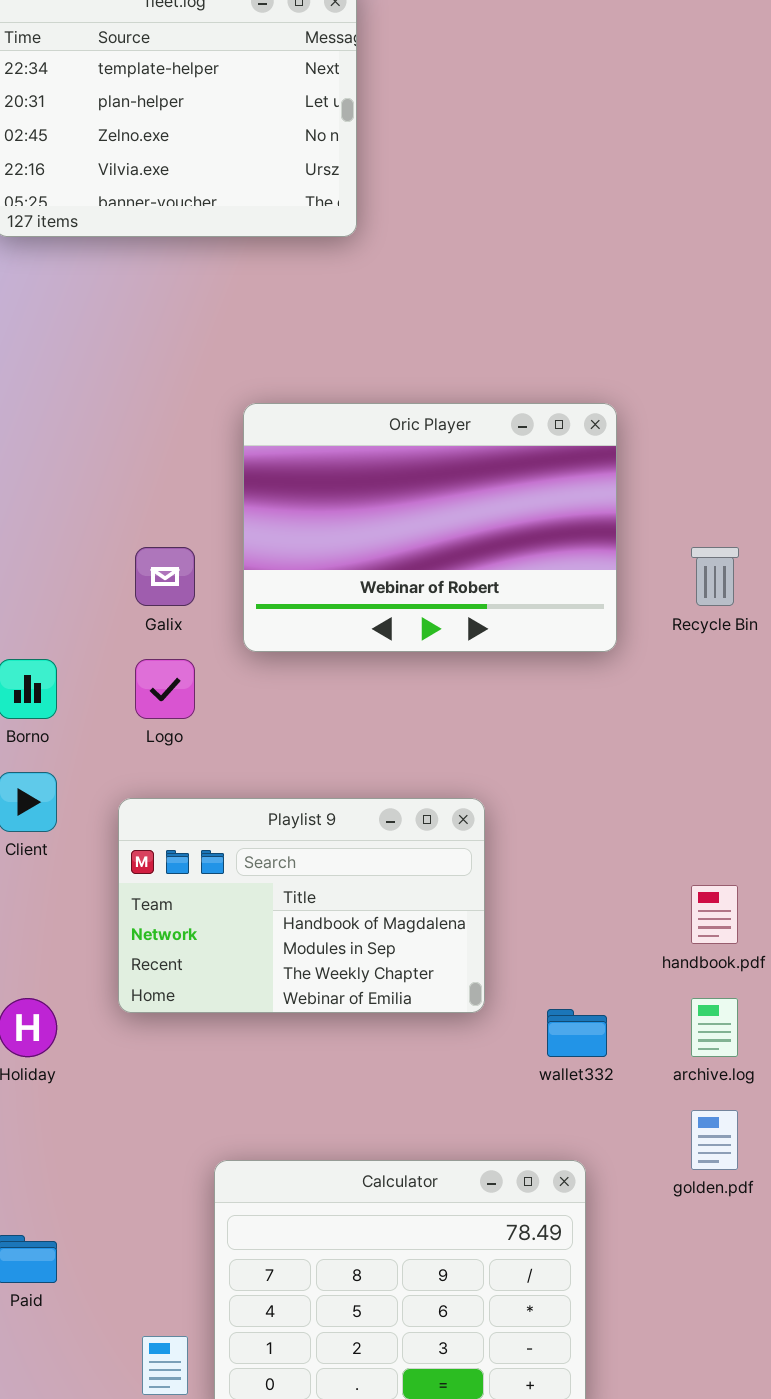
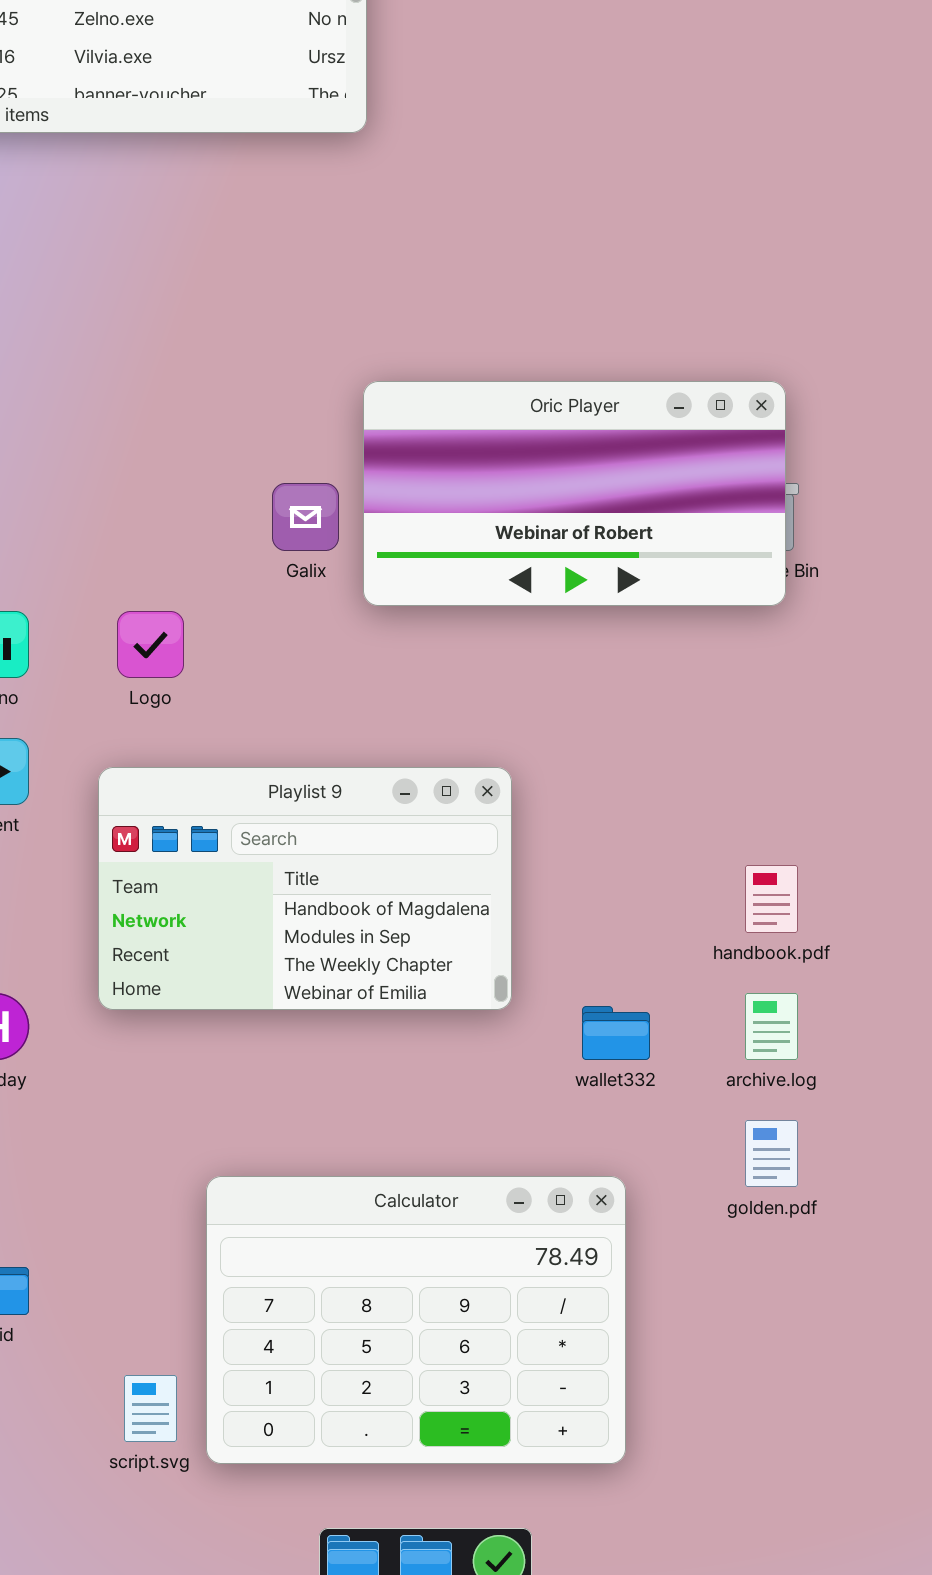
Oric Player: [243,403,617,652] -> [363,381,786,606], moved, resized
Galix: [135,547,195,606] -> [272,483,339,551], moved

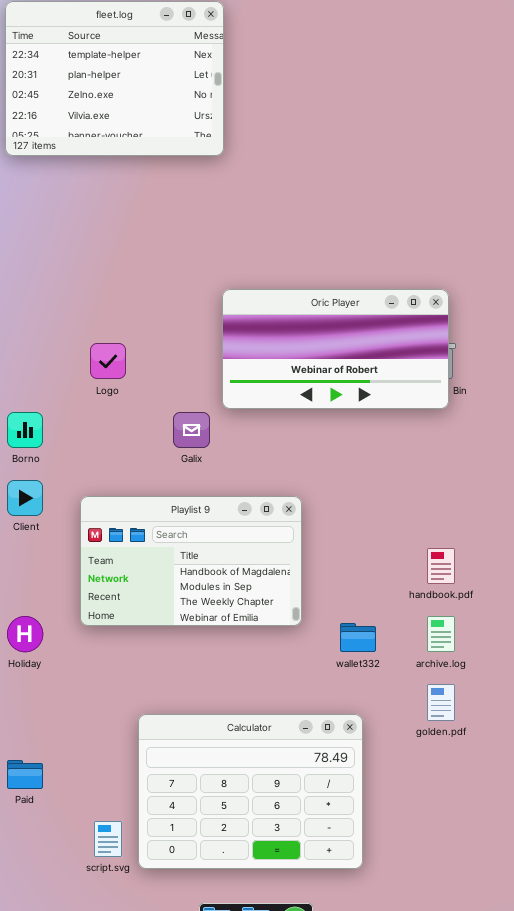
Galix: [272,483,339,551] -> [173,412,210,448], moved
Logo: [117,611,184,678] -> [90,343,126,379], moved

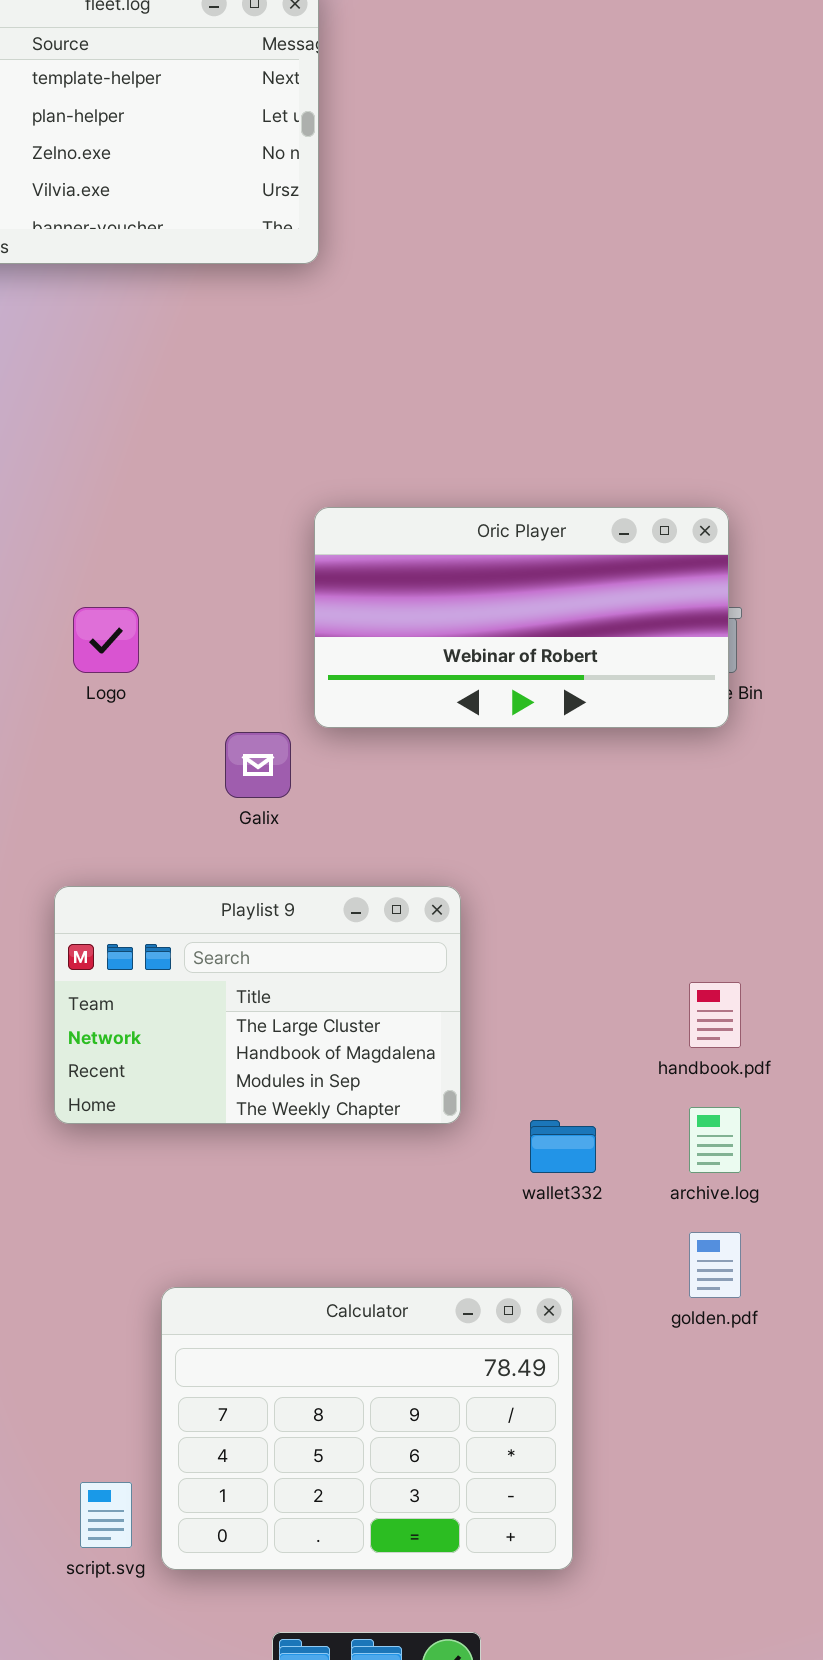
Playlist 9: [80,496,302,626] -> [54,886,461,1124], scrolled up 1 row

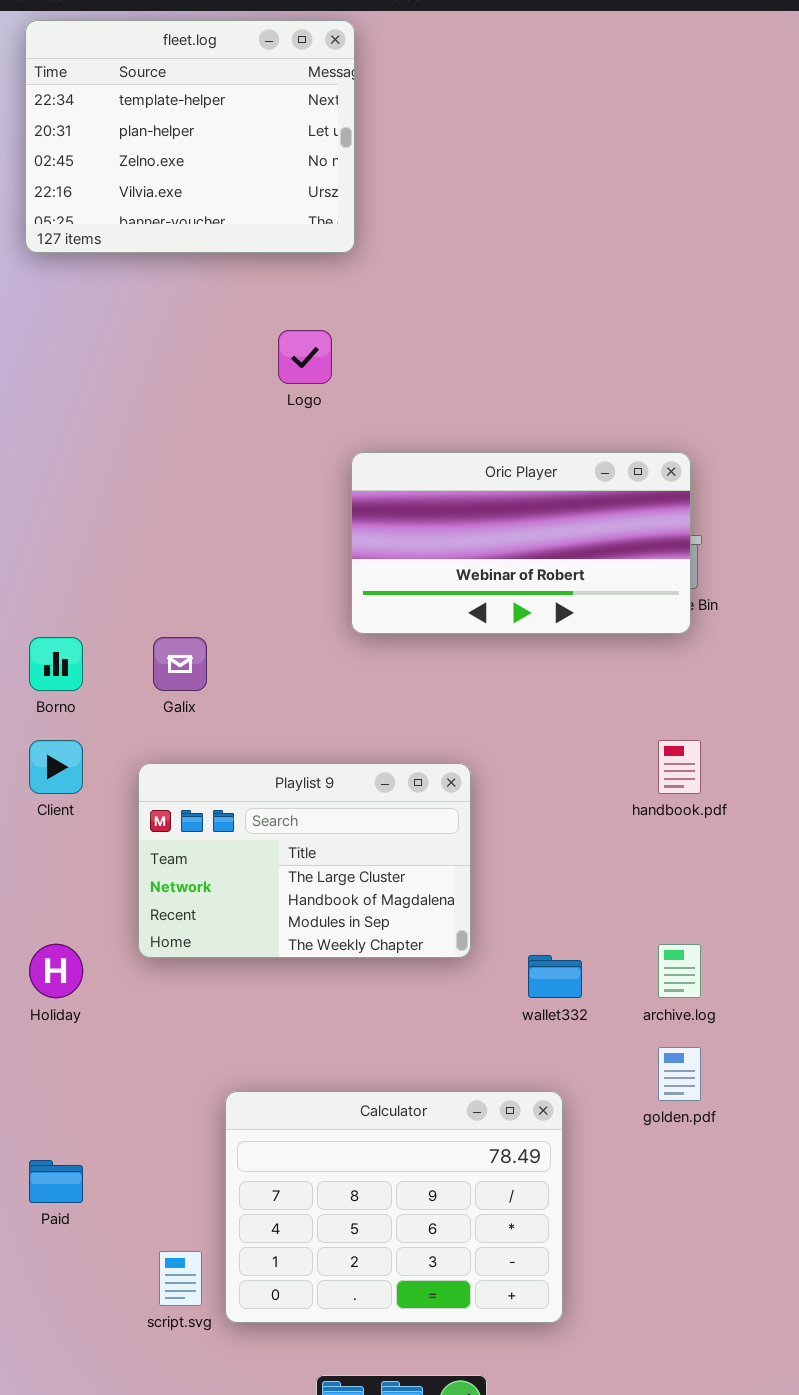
Logo: [73,607,139,673] -> [278,330,332,384], moved
Galix: [225,732,291,798] -> [153,637,207,691], moved
handbook.pdf: [689,982,741,1048] -> [658,740,701,794], moved

